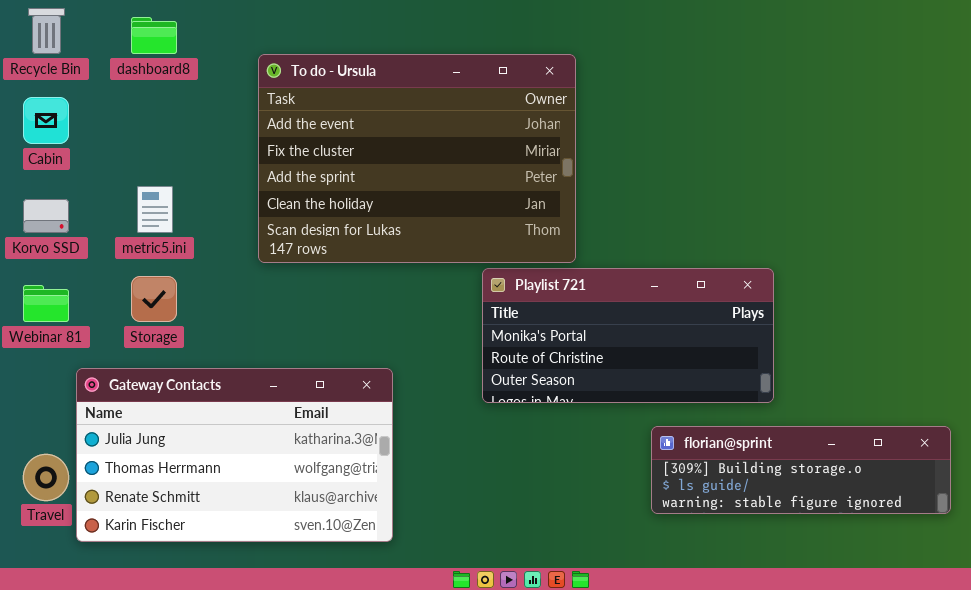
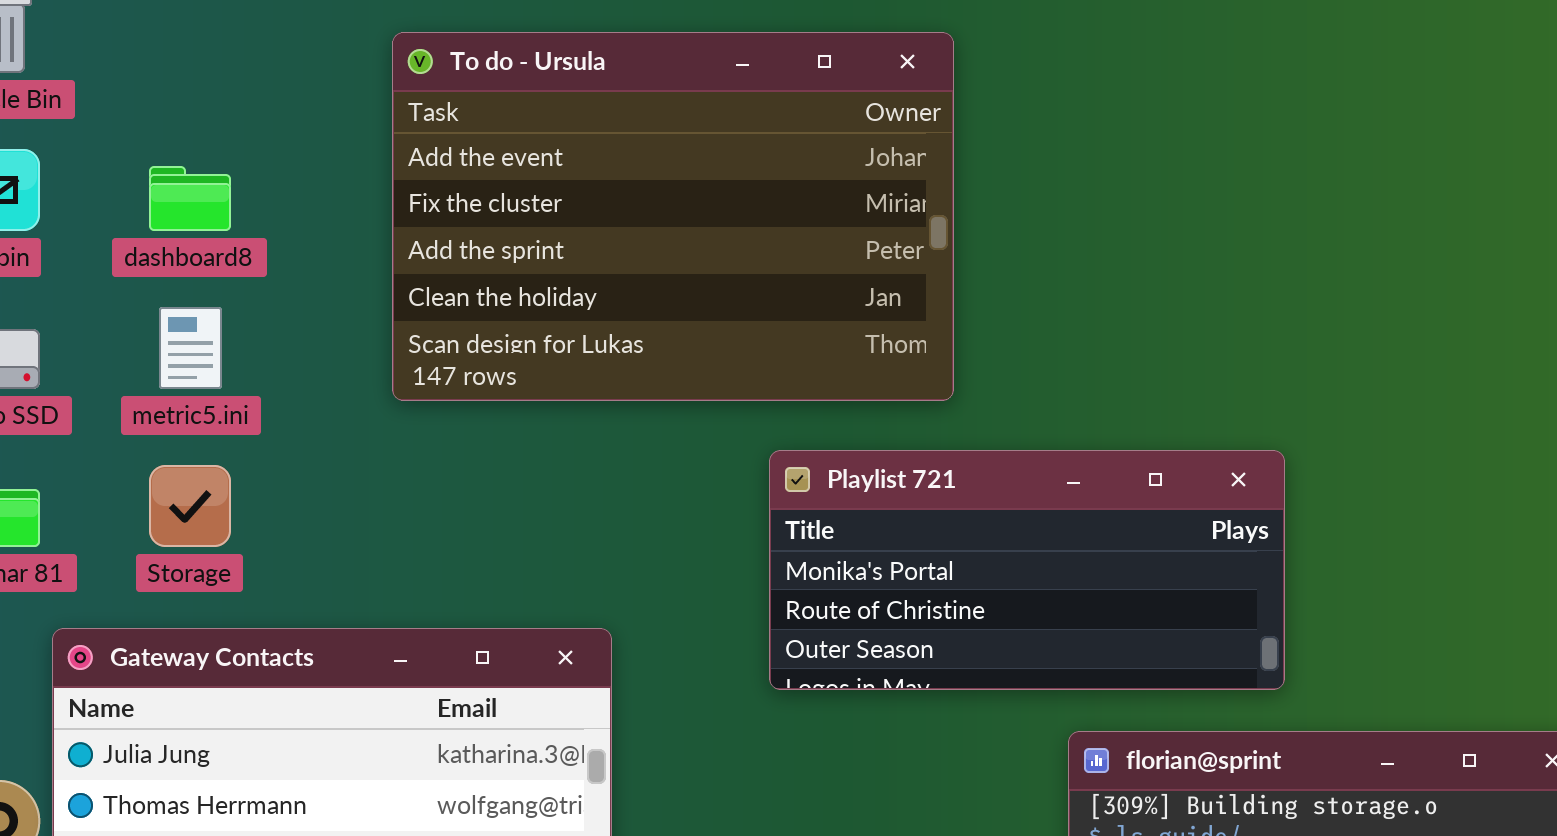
dashboard8: [131,17,177,54] -> [149,166,231,231], moved
To do - Ursula: [258,54,576,263] -> [392,32,954,401], moved

